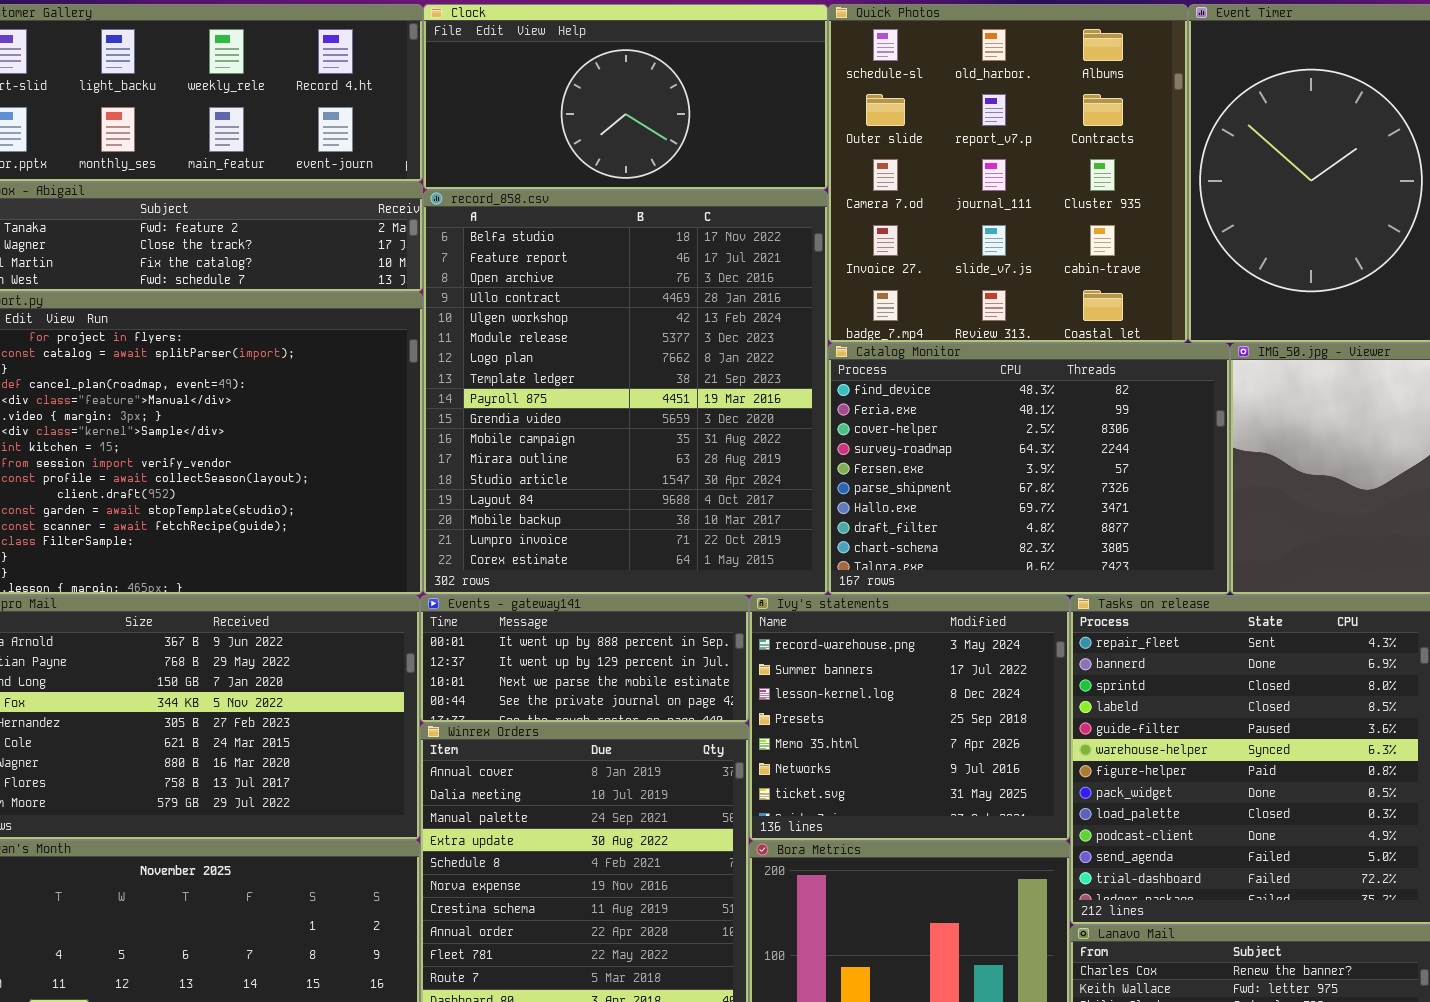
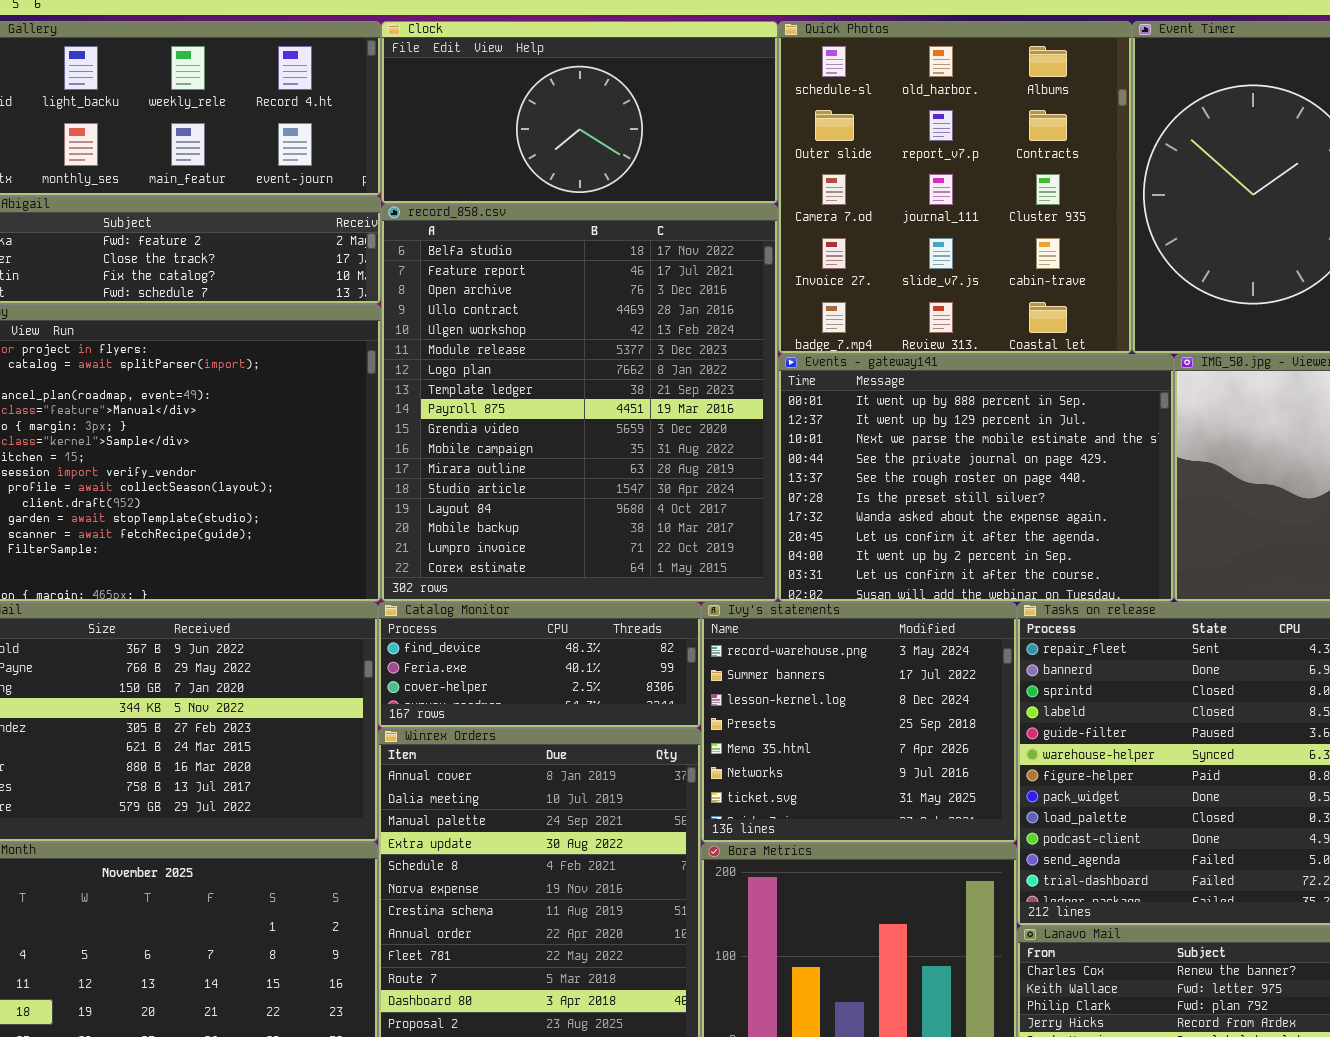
Catalog Monitor: [828,343,1230,595] -> [378,602,701,728], moved, resized
Events - gateway141: [420,595,749,723] -> [778,354,1174,602], moved, resized

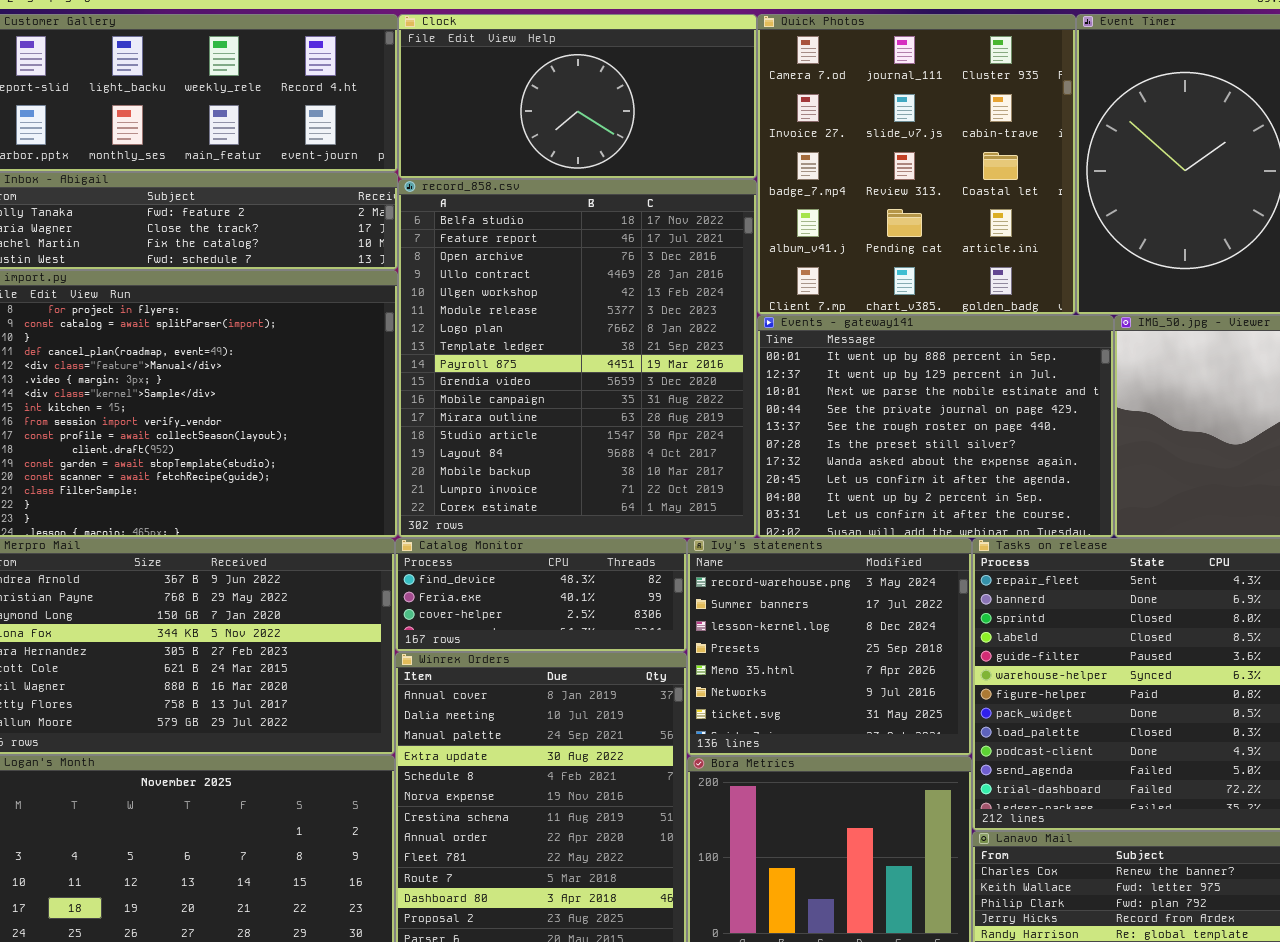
Quick Photos: [778,21,1132,354] -> [757,14,1076,315], scrolled down 2 rows

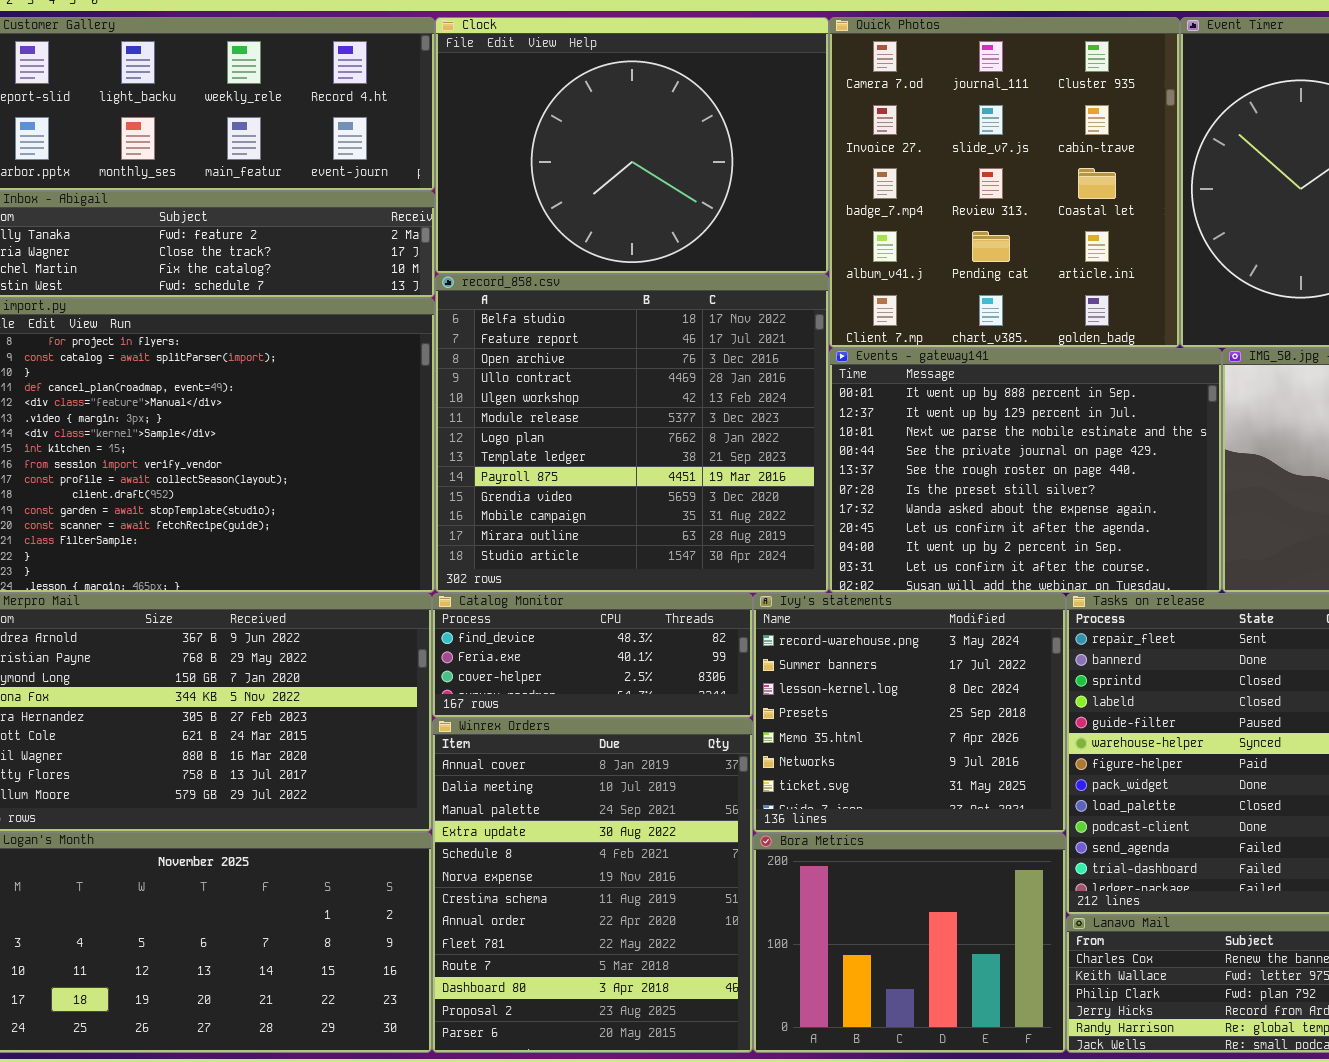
Clock: [398,14,757,179] -> [435,17,829,274], resized
record_858.csv: [398,179,757,538] -> [435,274,829,593], resized

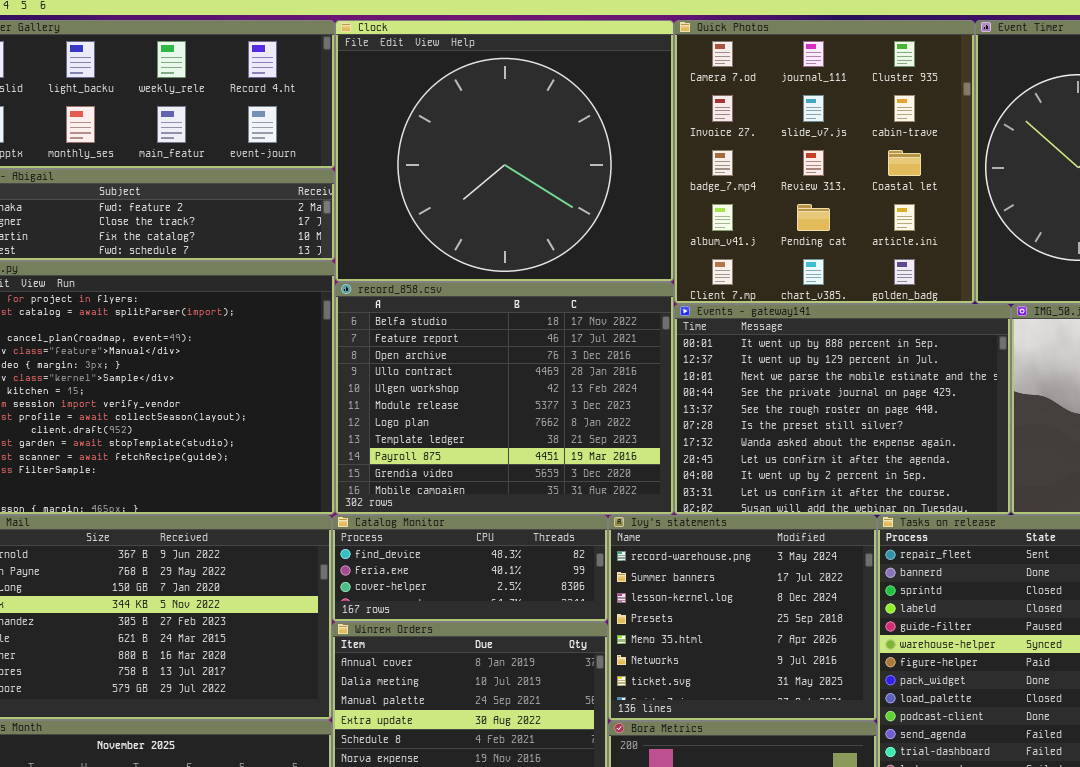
Clock: [435,17,829,274] -> [335,20,674,282], resized
record_858.csv: [435,274,829,593] -> [335,282,674,515], resized

